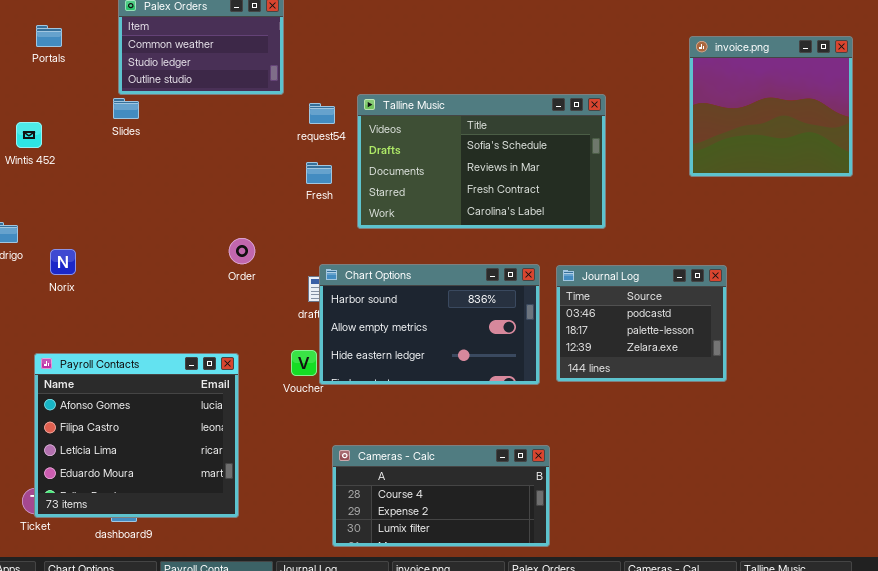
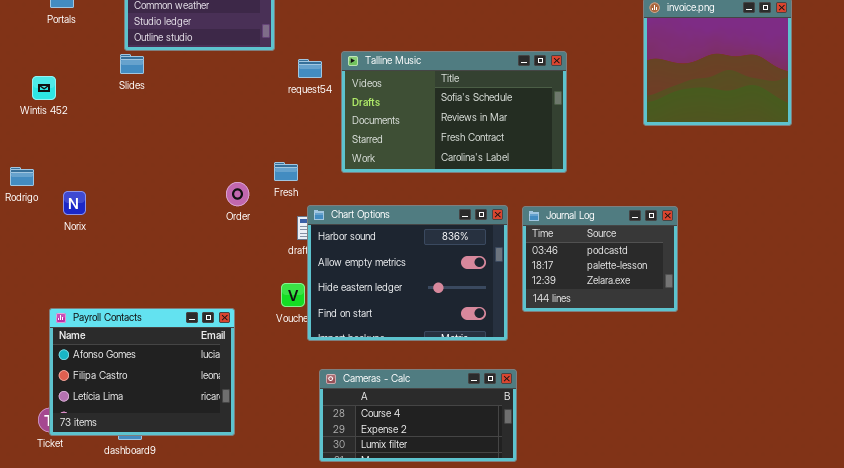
Fresh: [306,162,332,184] -> [274,162,298,181], moved
Chart Options: [319,264,540,385] -> [307,205,508,341], resized
Payroll Contacts: [34,353,239,518] -> [49,308,235,436], resized

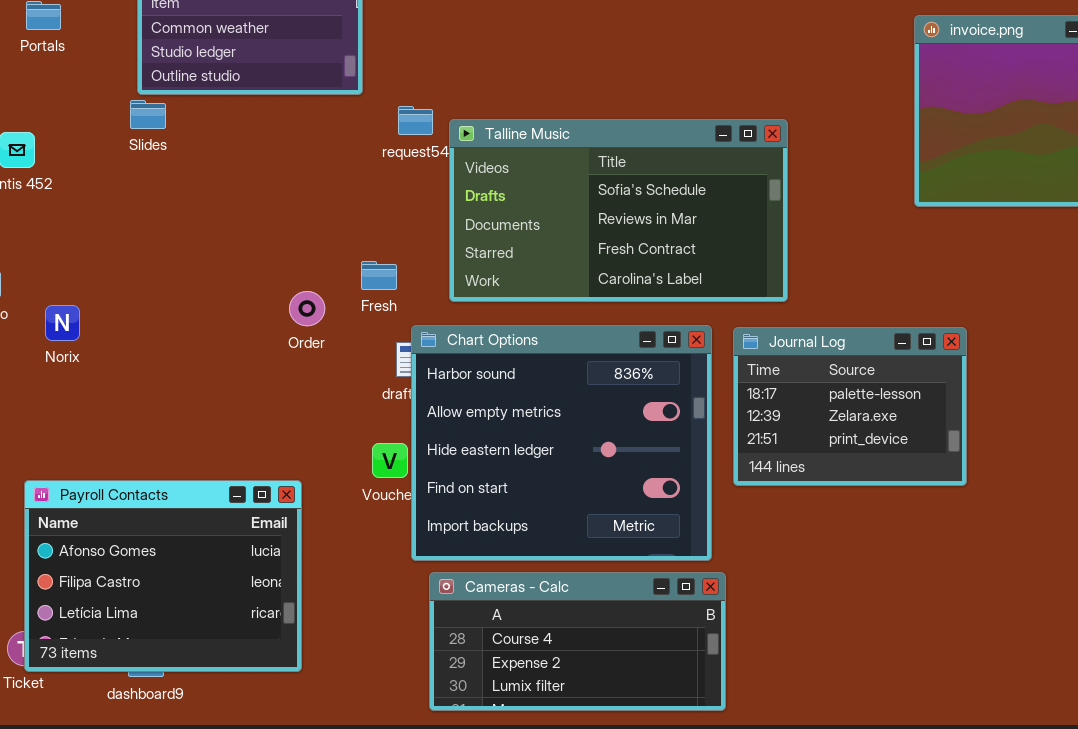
Talline Music: [341,51,567,173] -> [449,119,788,302], moved
Chart Options: [307,205,508,341] -> [411,325,712,561], resized
Journal Log: [522,206,678,312] -> [733,327,967,486], scrolled down 1 row

